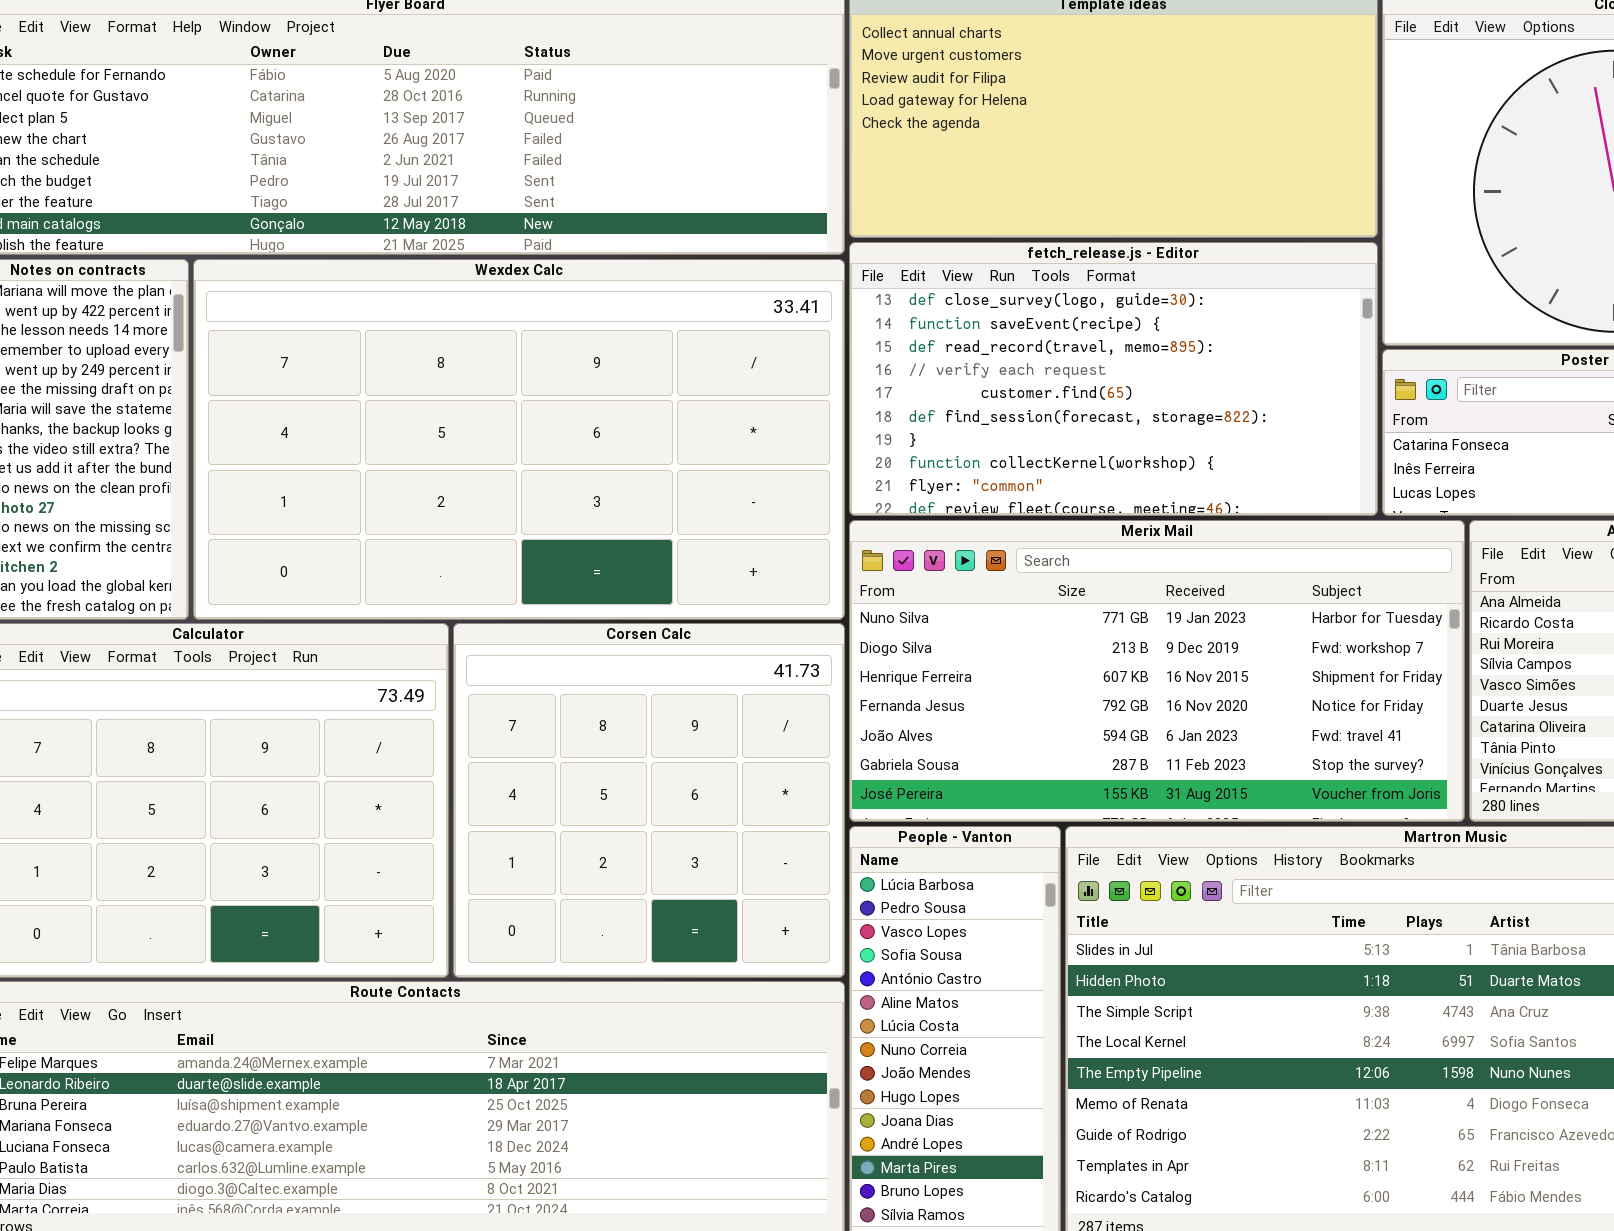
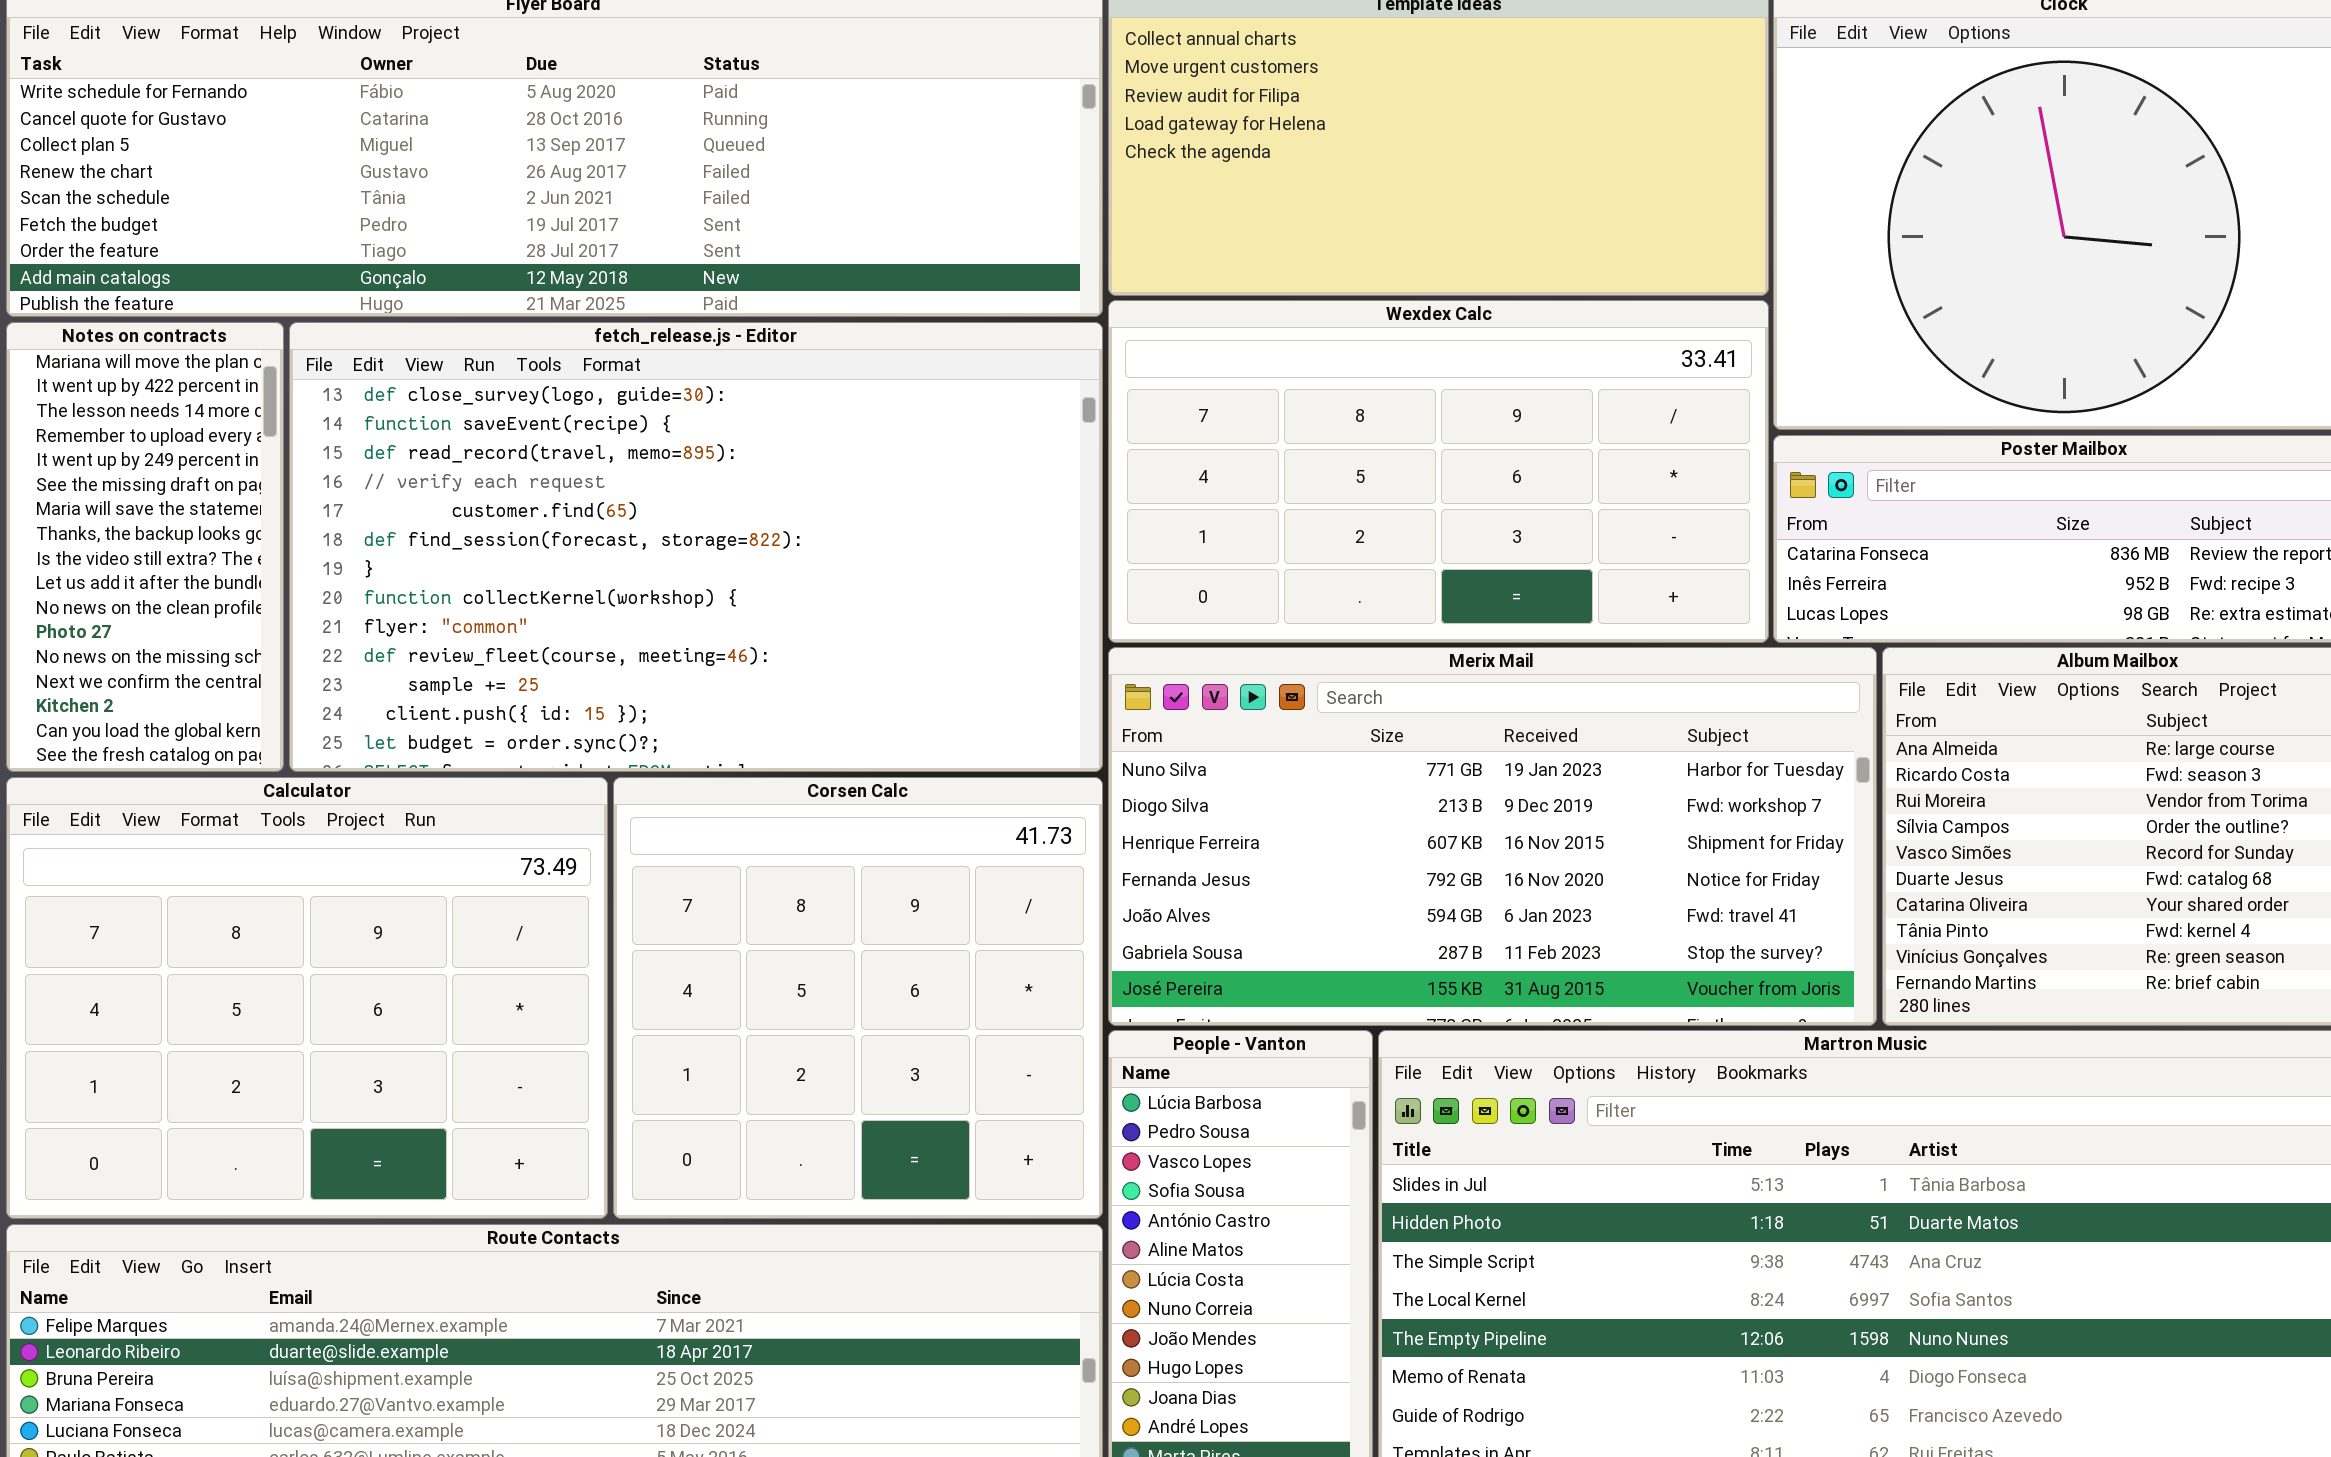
fetch_release.js - Editor: [849,242,1378,516] -> [289,322,1103,772], moved, resized
Wexdex Calc: [193,259,845,620] -> [1108,300,1769,643], moved, resized

